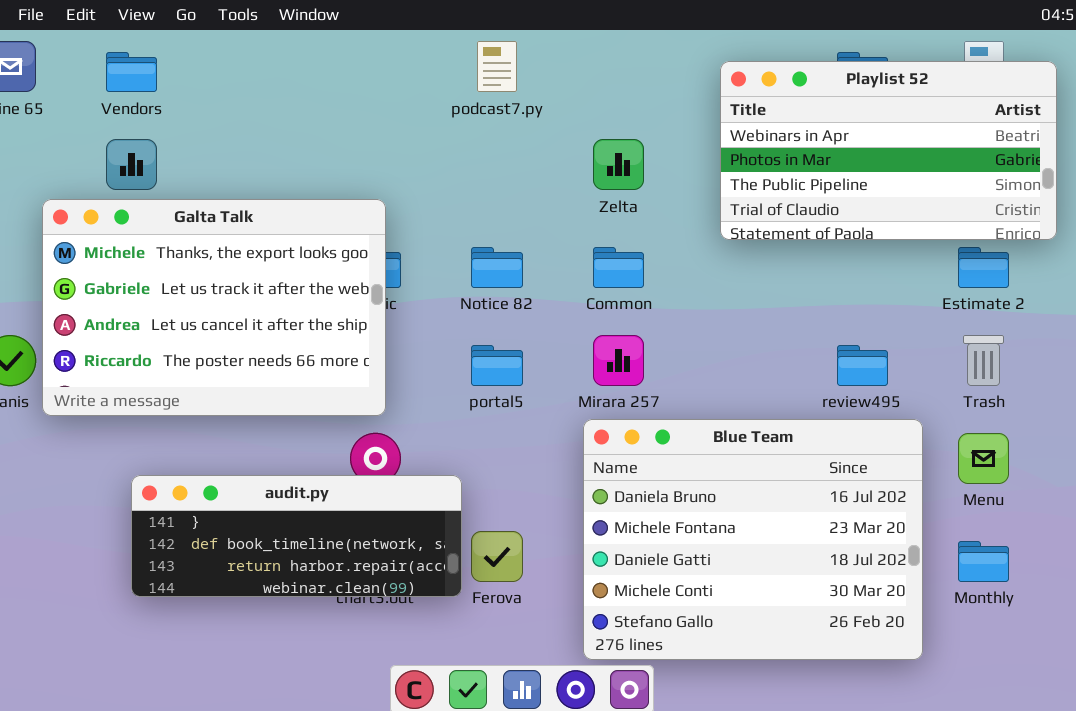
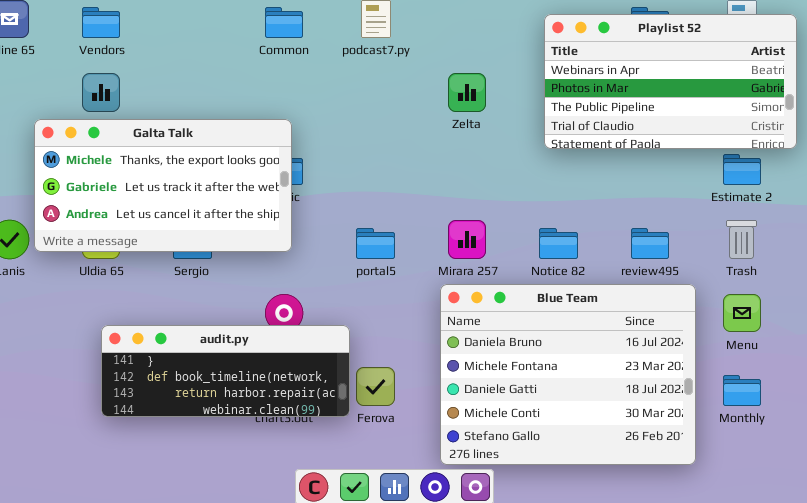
Galta Talk: [42,199,386,416] -> [34,119,292,252], resized
Notice 82: [471,247,523,288] -> [539,228,578,259], moved
Common: [593,247,644,288] -> [265,7,303,38], moved

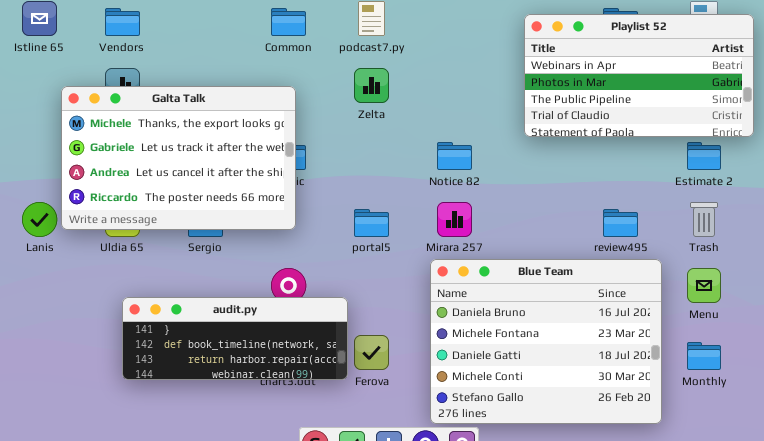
Zelta: [448,73,486,112] -> [354,68,389,103], moved
Galta Talk: [34,119,292,252] -> [61,86,296,230], resized
Notice 82: [539,228,578,259] -> [437,142,472,170], moved

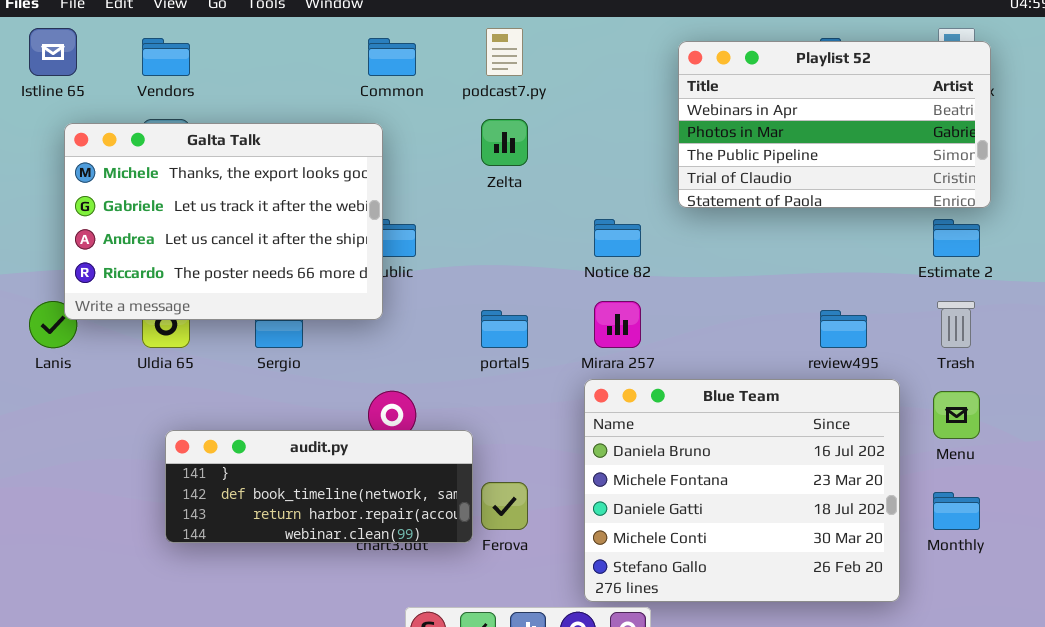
Playlist 52: [524,14,754,137] -> [678,41,991,208], moved
Galta Talk: [61,86,296,230] -> [64,123,383,320], moved

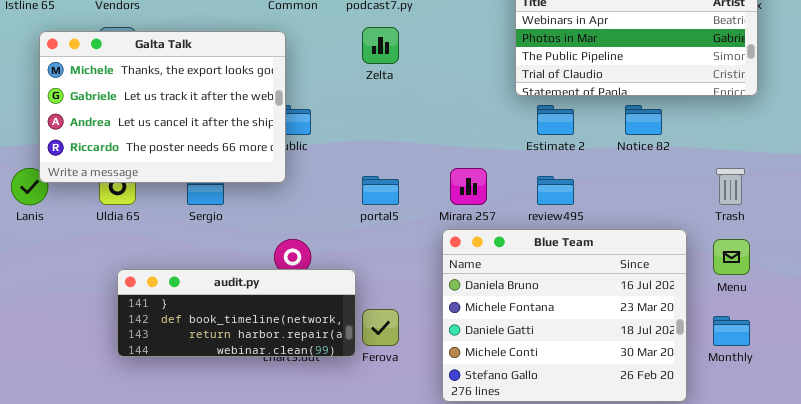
Notice 82: [594,219,641,257] -> [625,105,662,135], moved
Estimate 2: [933,219,980,257] -> [537,105,574,135], moved
review495: [820,310,867,348] -> [537,176,574,205], moved

